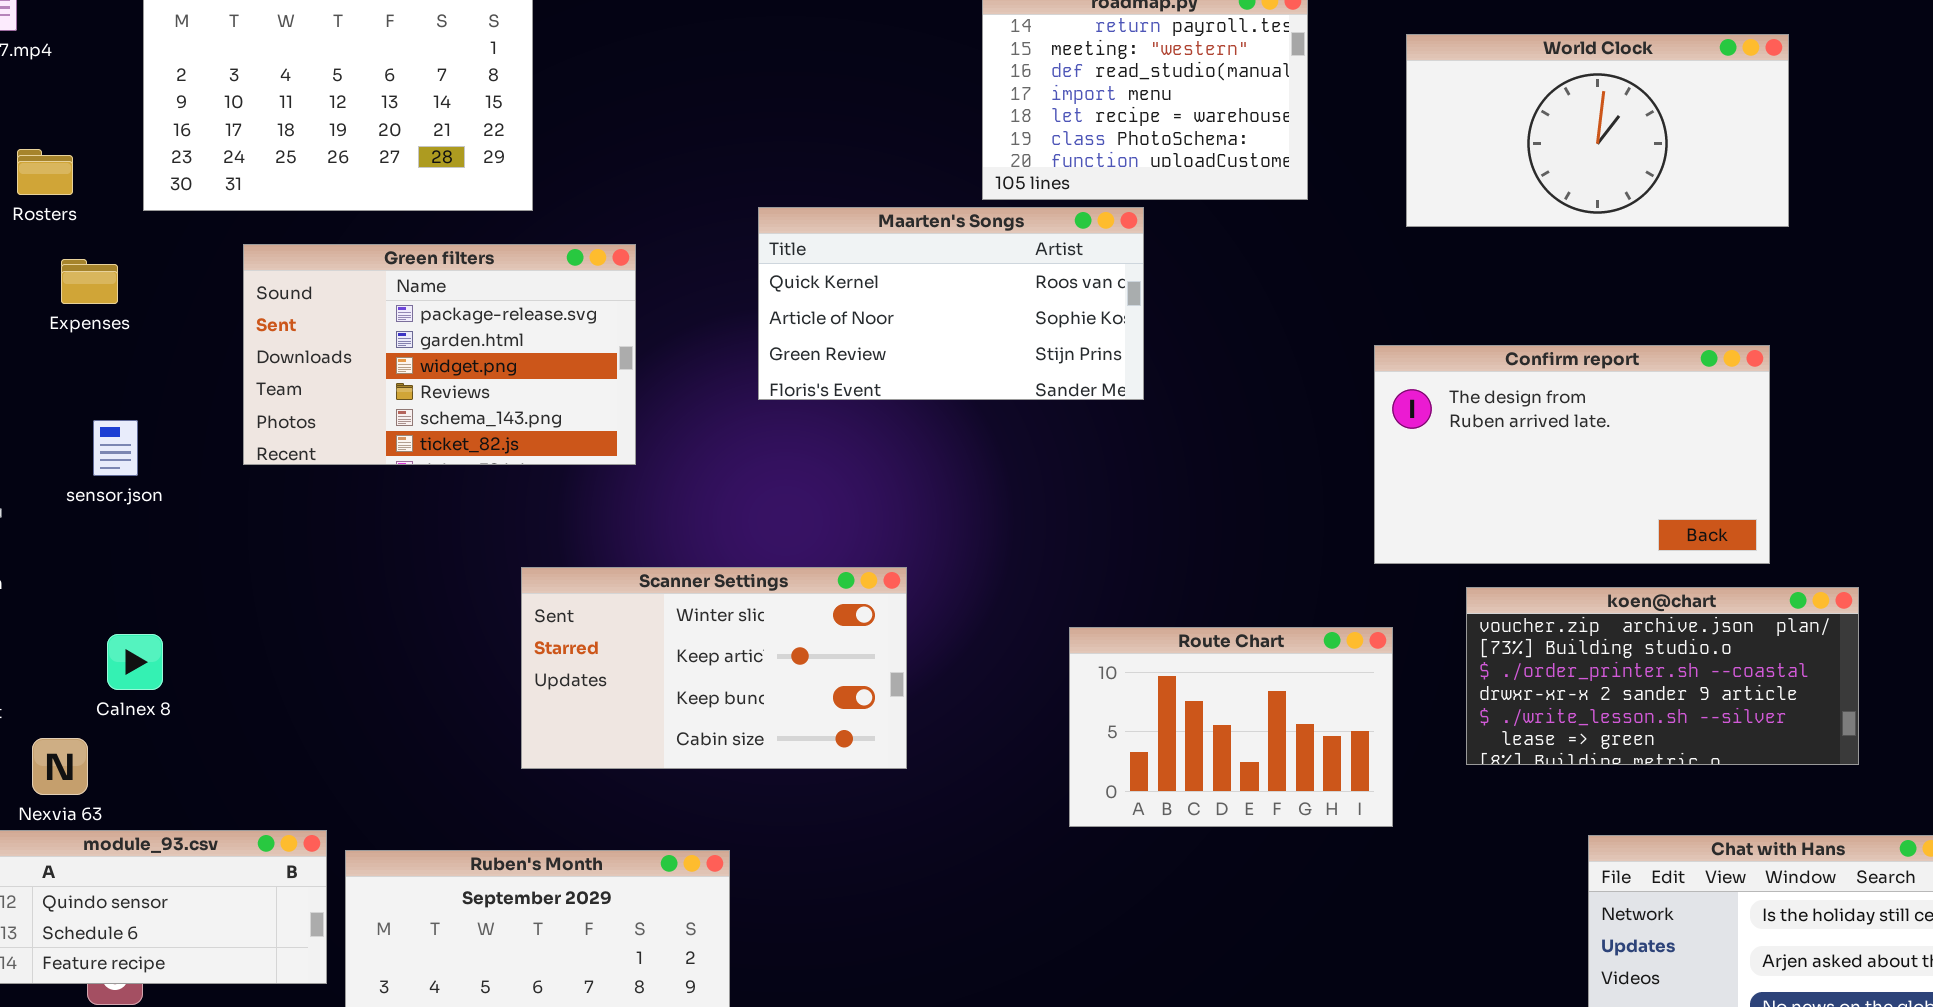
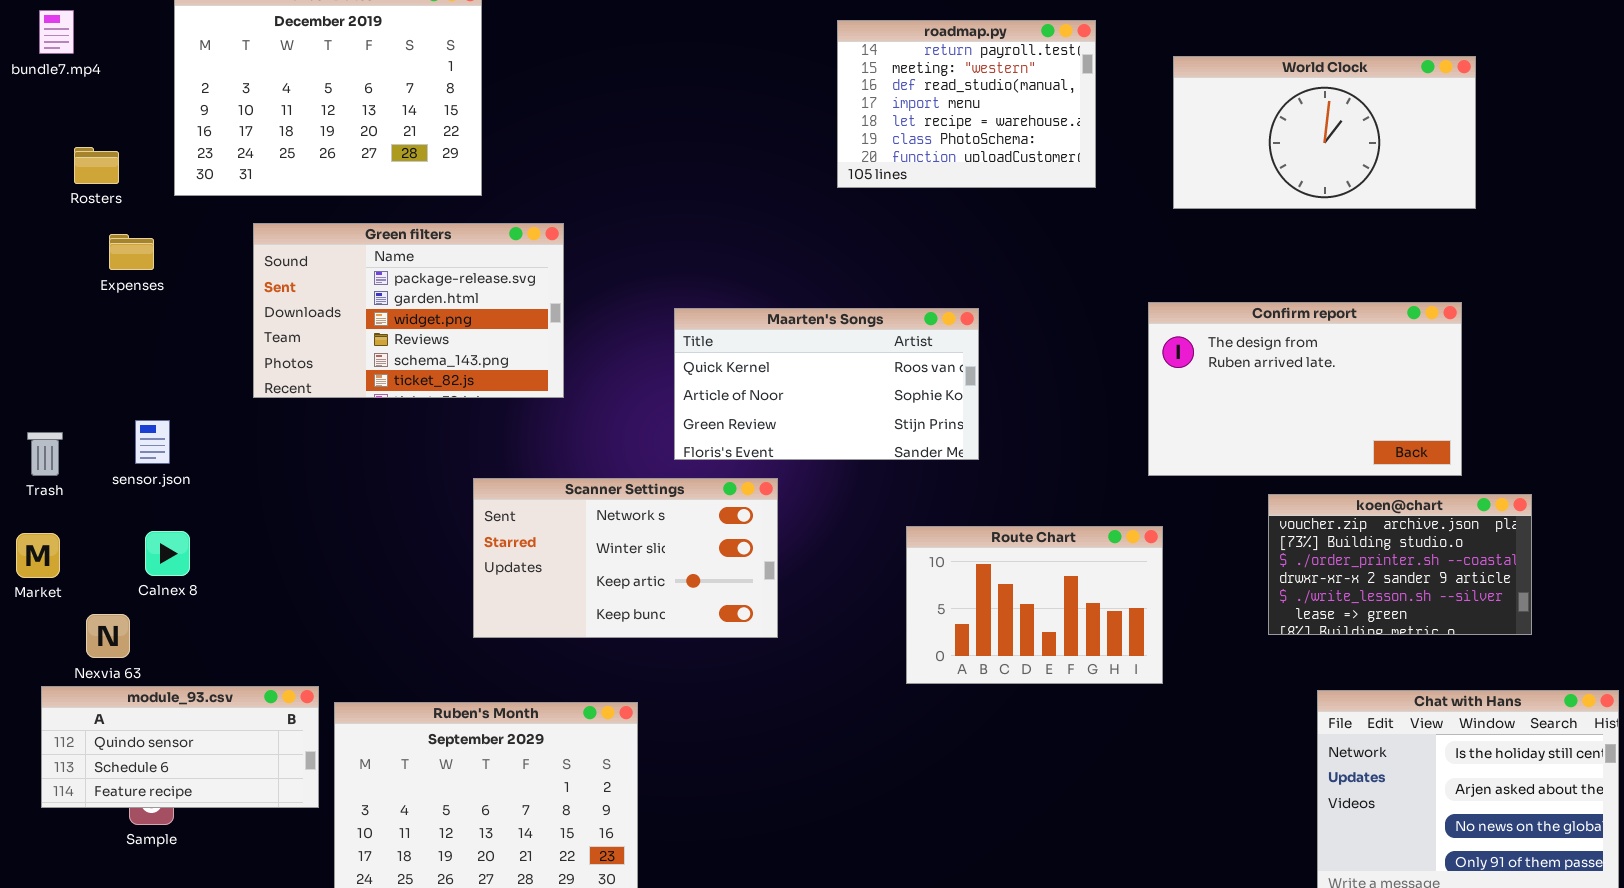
Maarten's Songs: [758,207,1144,400] -> [674,308,979,460], moved
sensor.json: [93,420,138,476] -> [135,420,170,464], moved
Scanner Settings: [521,567,907,769] -> [473,478,778,638], scrolled up 1 row
koen@chart: [1466,587,1859,765] -> [1268,494,1532,635], resized

